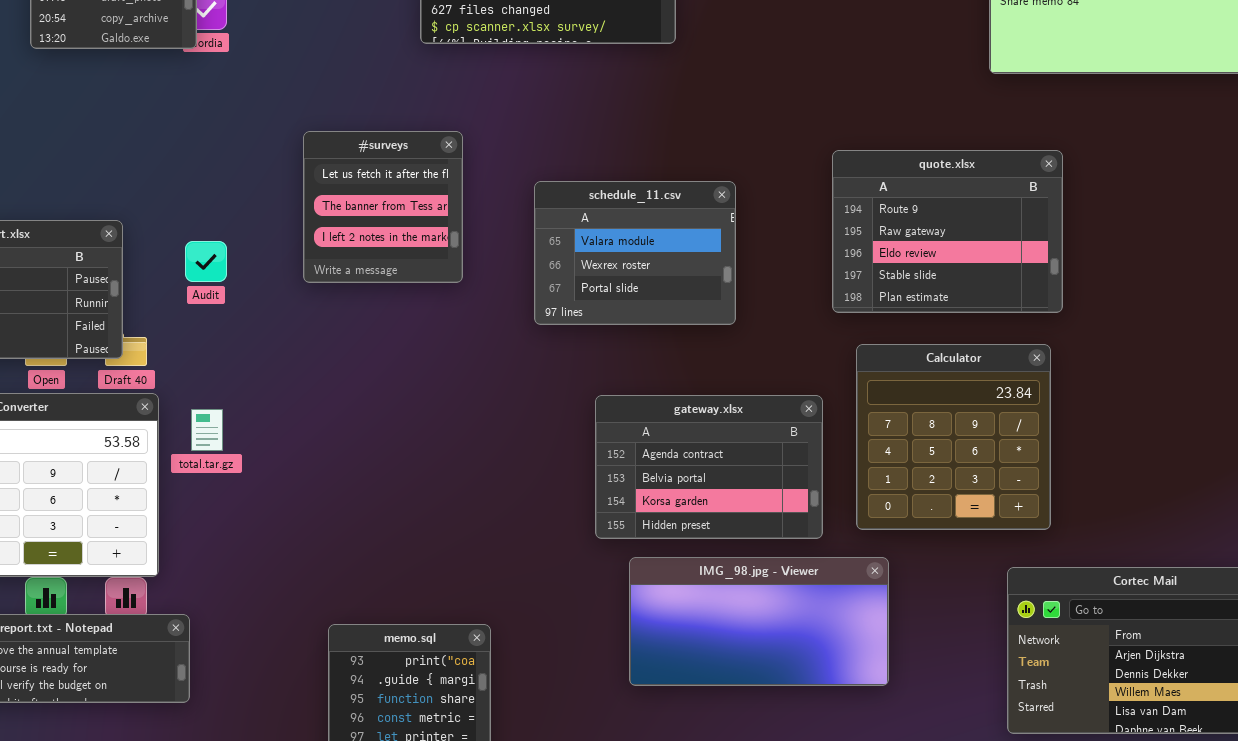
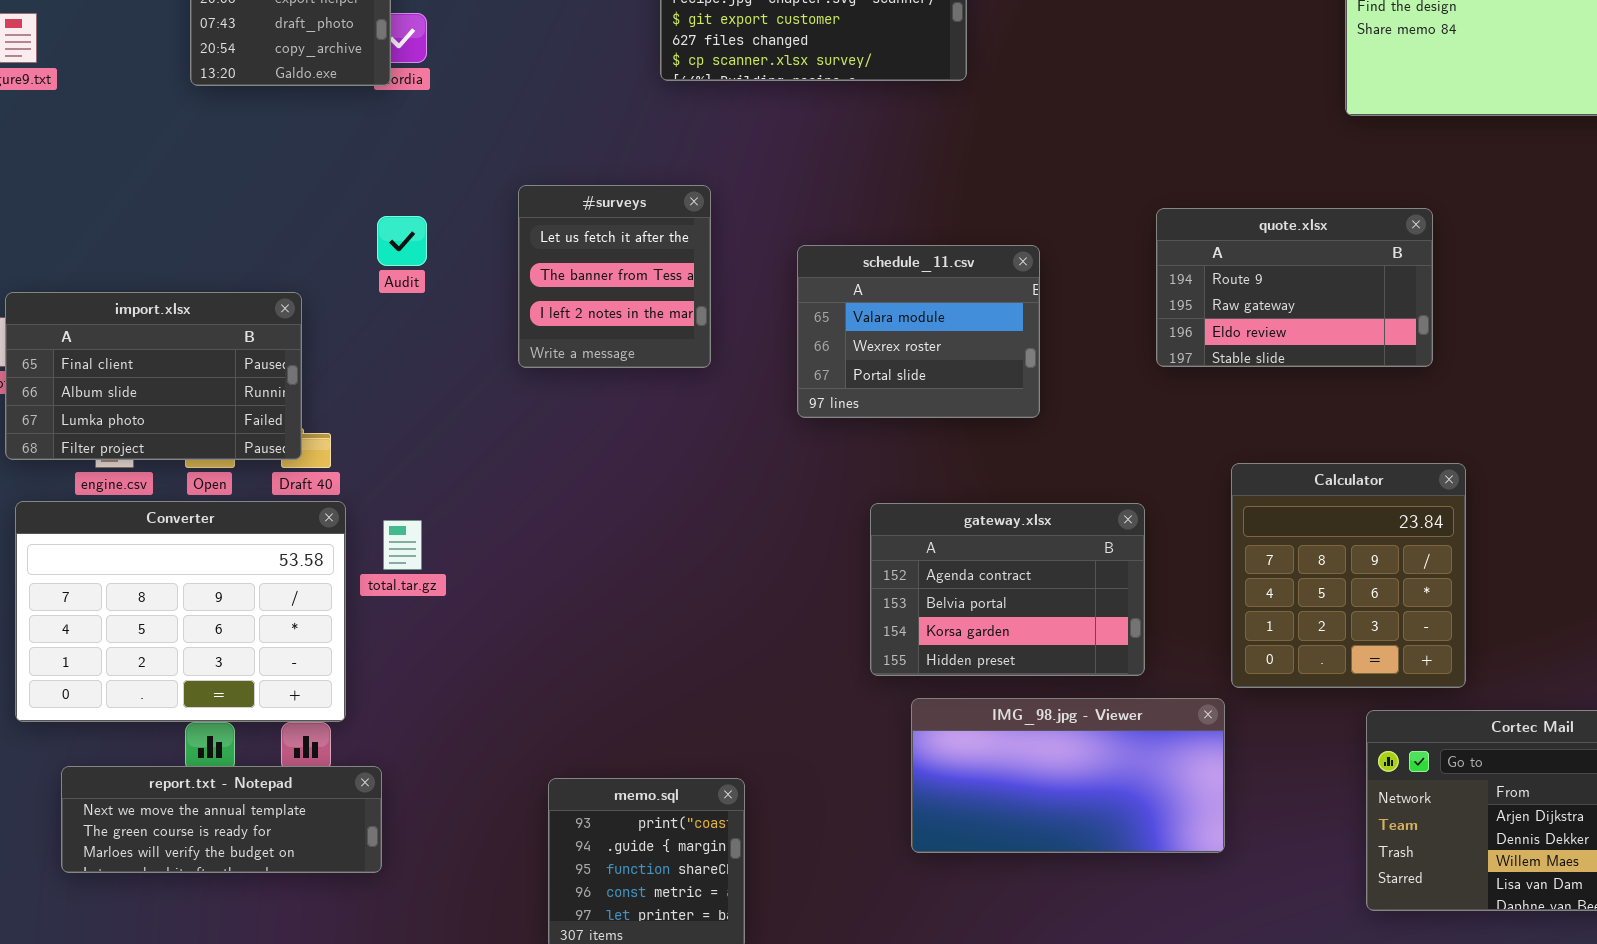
quote.xlsx: [832,150,1063,313] -> [1156,208,1433,367], resized
Audit: [185,241,227,282] -> [377,216,427,266], moved
Calculator: [856,344,1051,530] -> [1231,463,1466,688], moved

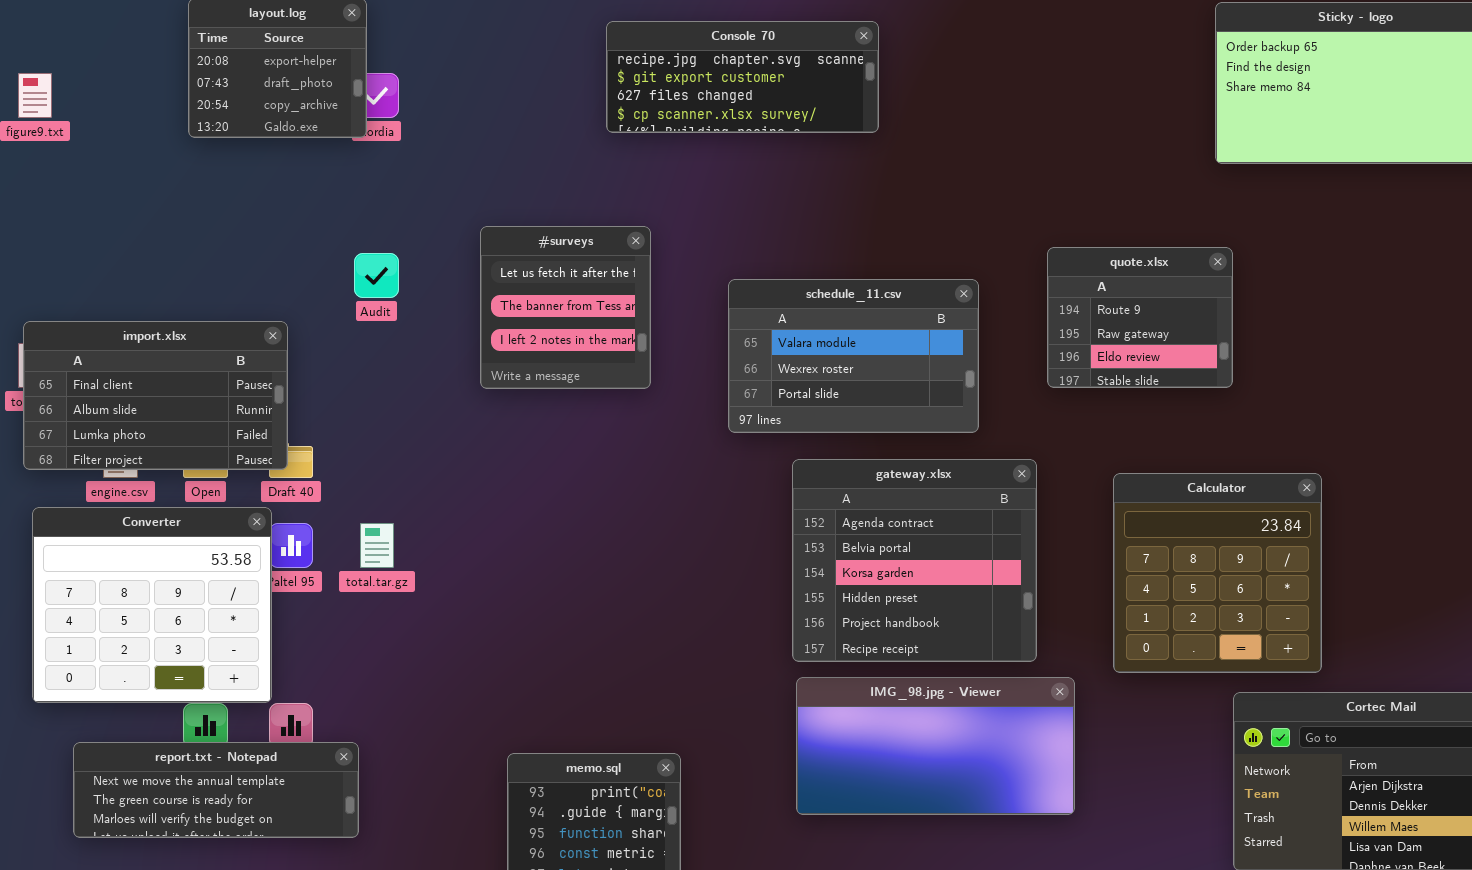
quote.xlsx: [1156,208,1433,367] -> [1047,247,1233,388], resized
schedule_11.csv: [797,245,1040,418] -> [728,279,979,433], resized
Converter: [15,501,346,722] -> [32,507,272,703], resized
gateway.xlsx: [870,503,1145,676] -> [792,459,1037,662], resized
IMG_98.jpg - Viewer: [911,698,1225,853] -> [796,677,1075,815], moved

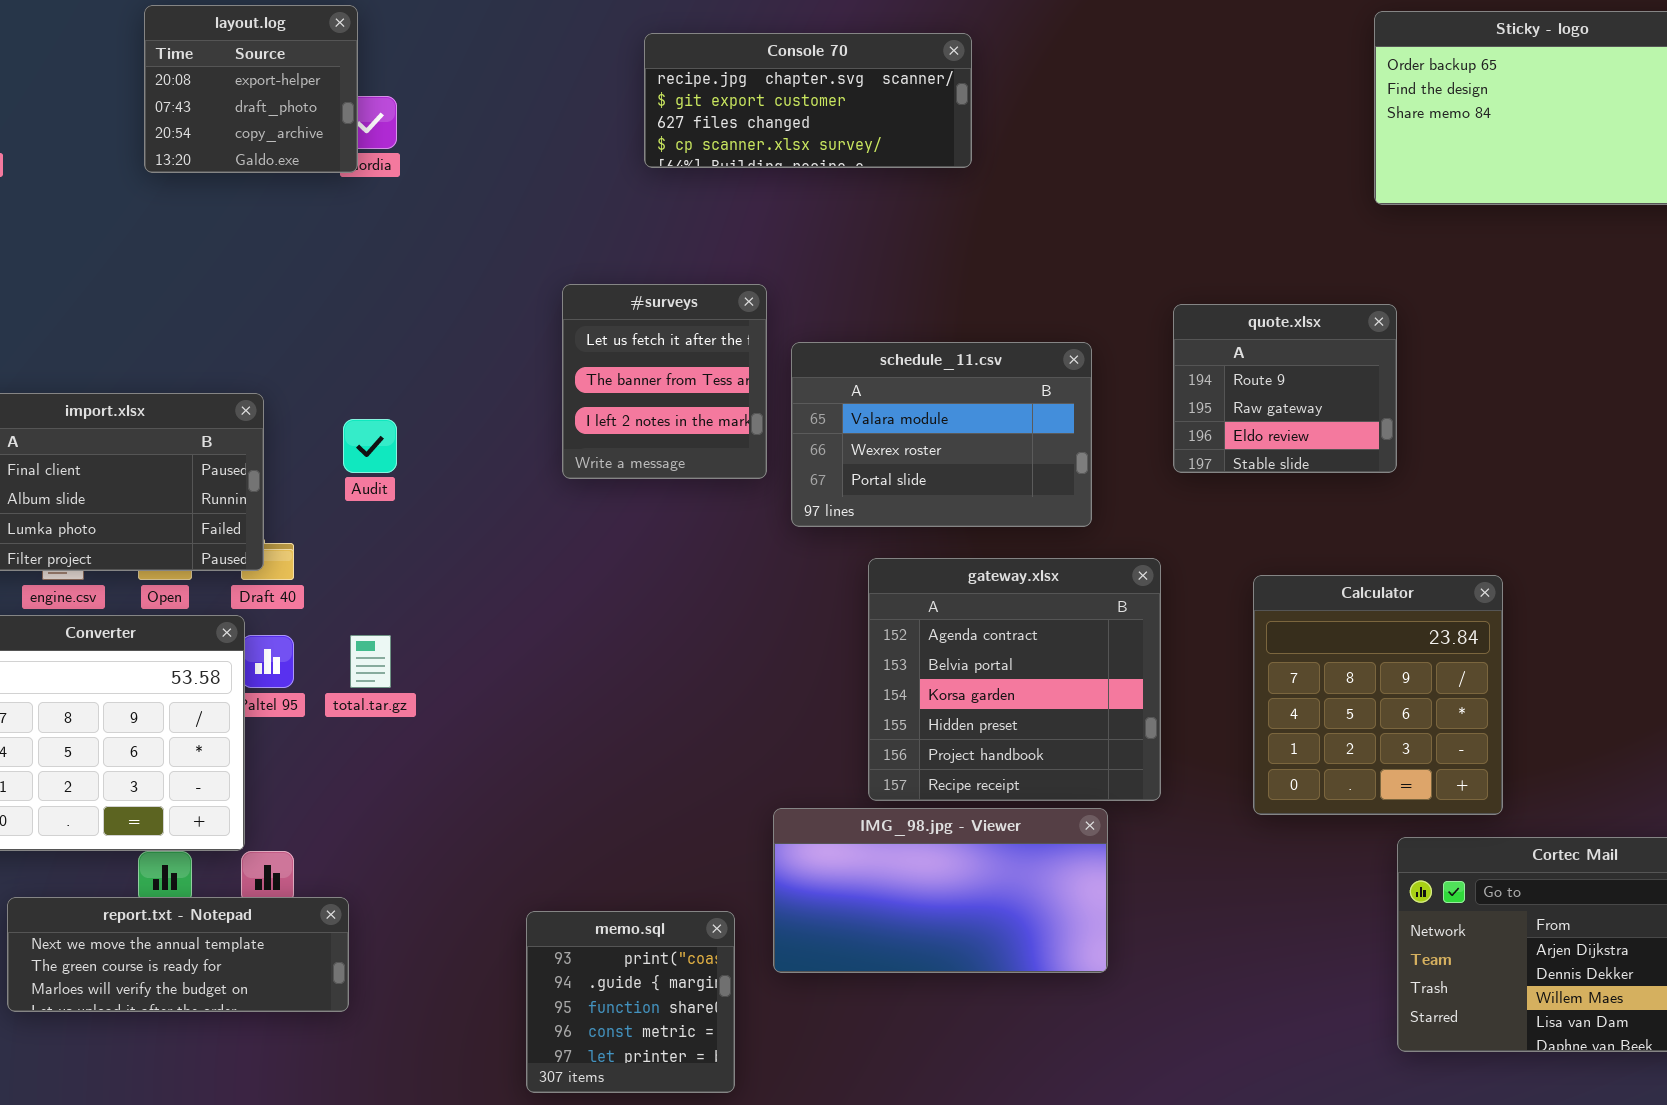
#surveys: [480,226,651,389] -> [562,284,767,479], moved
Audit: [354,253,399,298] -> [343,419,397,473], moved
IMG_98.jpg - Viewer: [796,677,1075,815] -> [773,808,1108,973], moved

